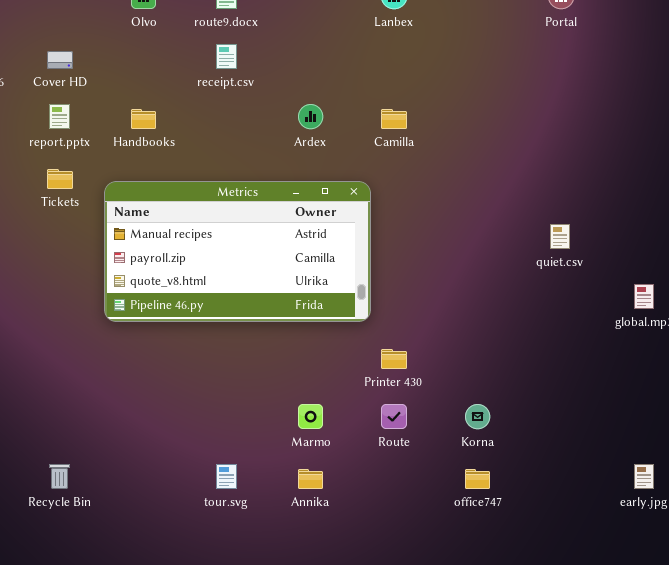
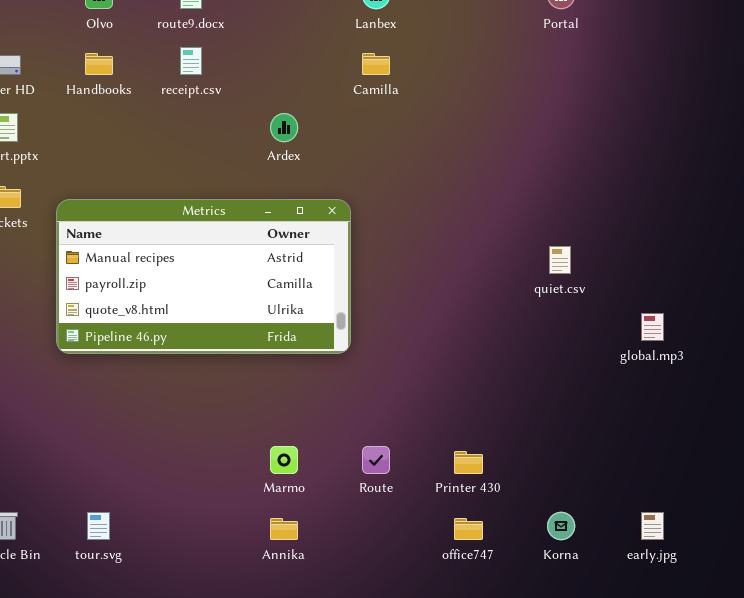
Handbooks: [131,109,156,129] -> [85,53,113,75], moved
Camilla: [381,109,407,129] -> [362,53,390,75], moved
Printer 430: [381,349,407,369] -> [454,451,483,474], moved
Korna: [465,404,490,429] -> [547,512,575,540], moved
tour.svg: [216,464,237,489] -> [87,512,110,540], moved

